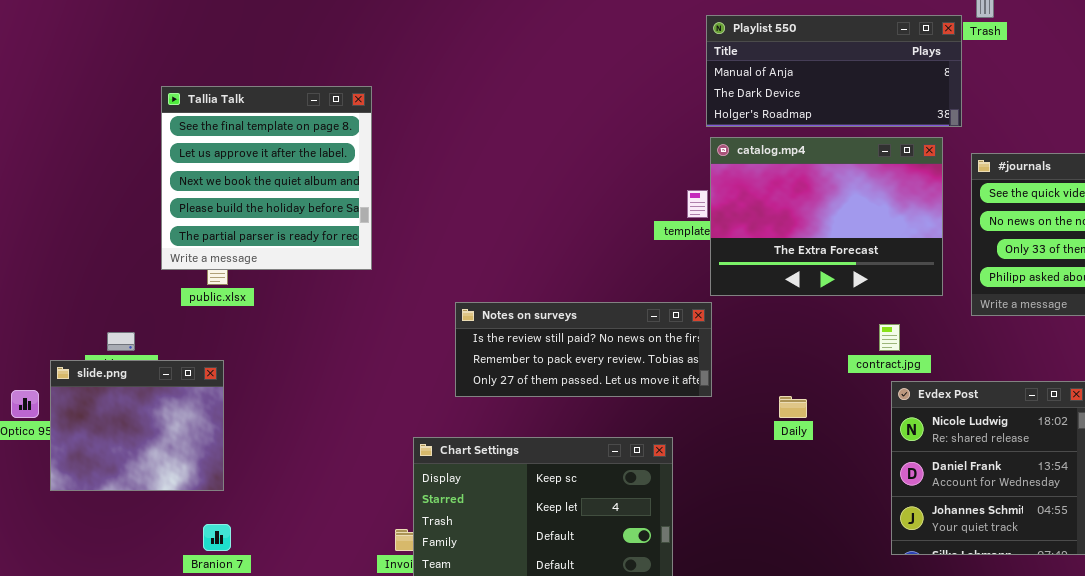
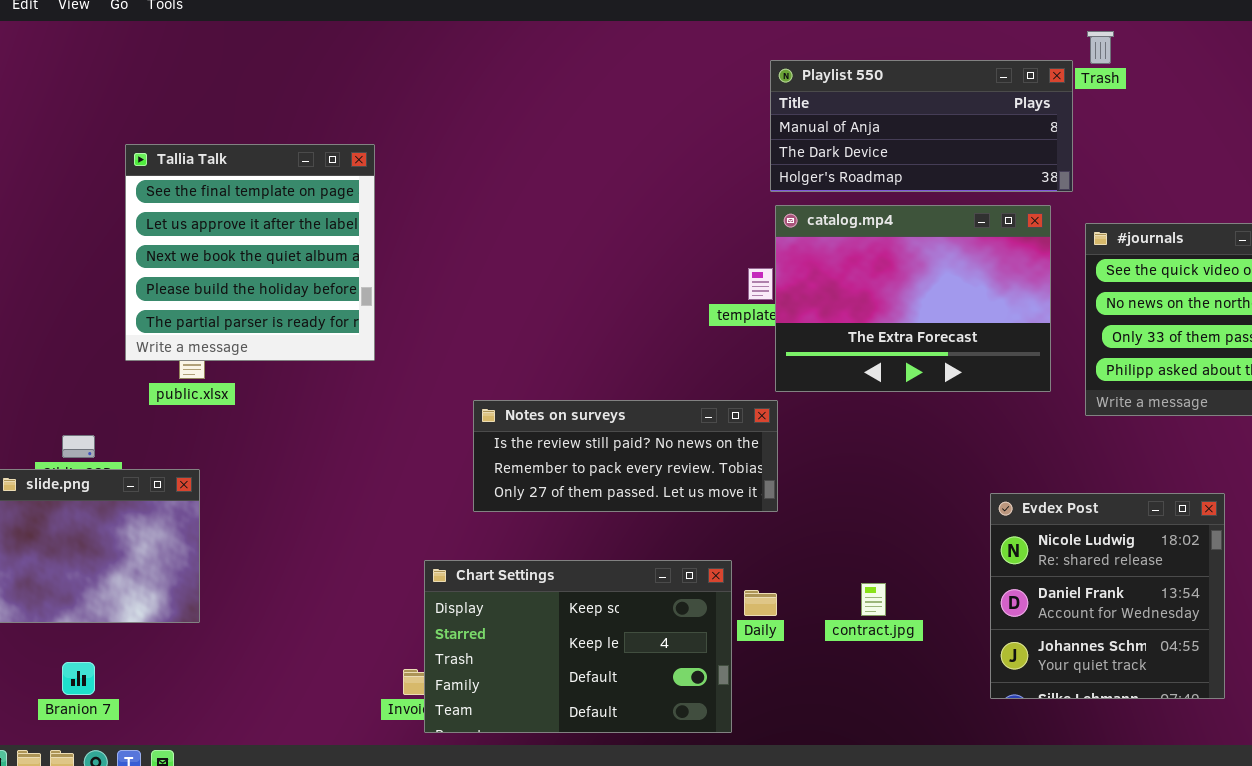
contract.jpg: [879,324,900,351] -> [861,583,886,616], moved
Daily: [779,396,807,418] -> [744,590,777,616], moved
Branion 7: [203,524,231,551] -> [62,662,95,695], moved

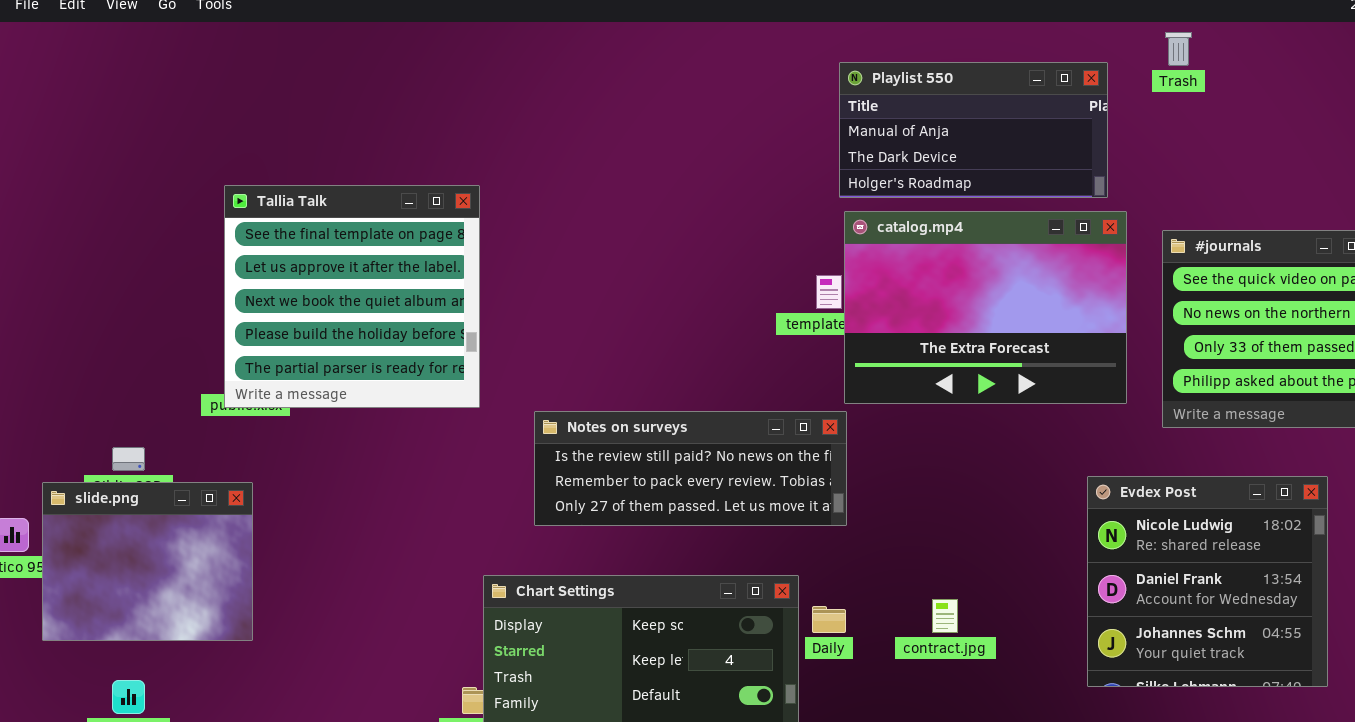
Playlist 550: [770,60,1073,192] -> [839,62,1108,198], resized
Tallia Talk: [125,144,375,361] -> [224,185,480,408], moved
Evdex Post: [990,493,1225,699] -> [1087,476,1328,687], moved

